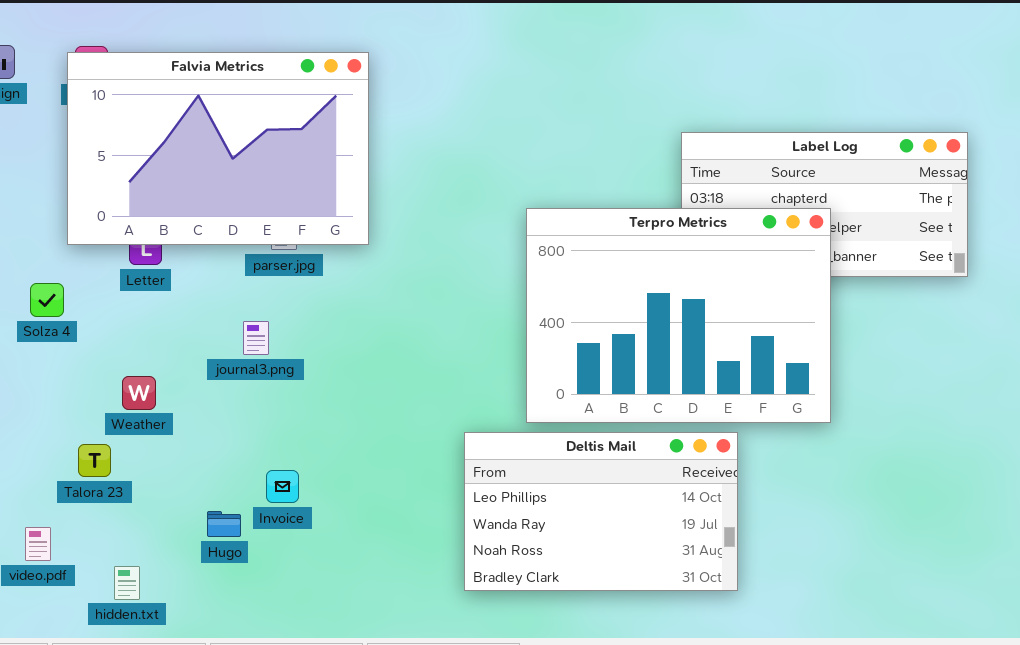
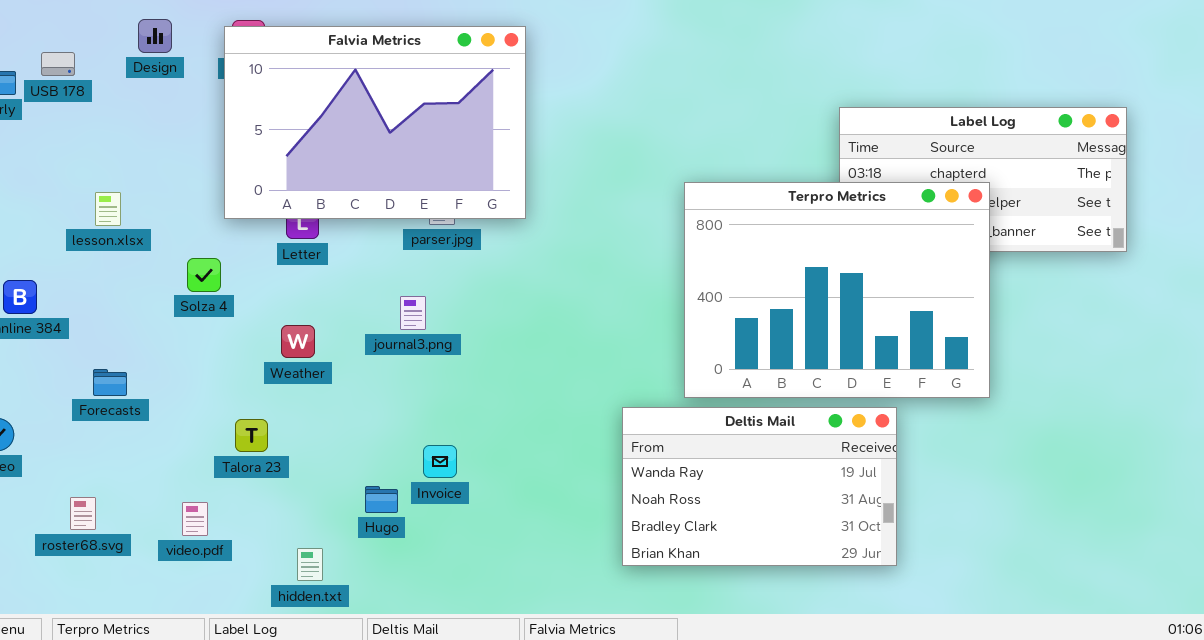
Weather: [122,376,156,410] -> [281,325,315,358], moved
Deltis Mail: [464,432,738,591] -> [622,407,897,566], scrolled down 1 row
hidden.txt: [114,566,140,600] -> [297,548,323,581], moved

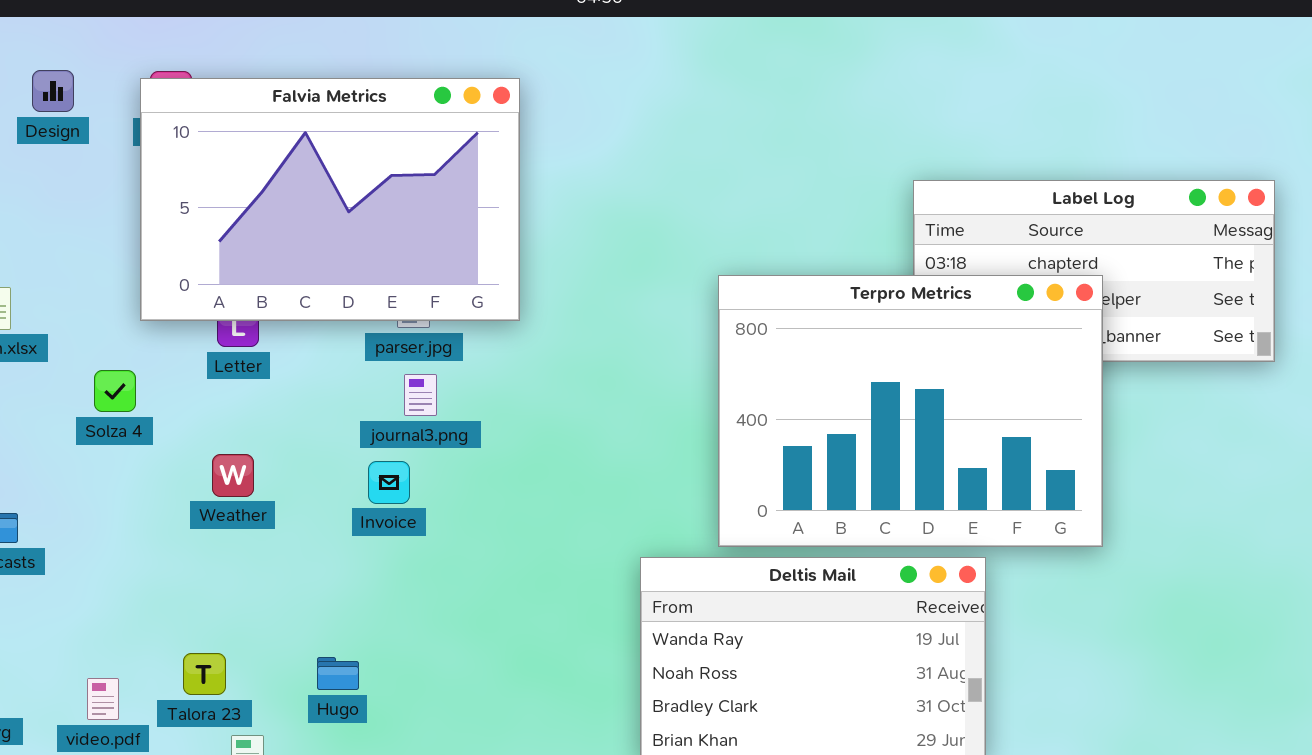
journal3.png: [400,296,426,330] -> [404,374,437,416], moved
Talora 23: [235,419,268,452] -> [183,653,226,695], moved
Invoice: [423,445,457,478] -> [368,461,410,504], moved

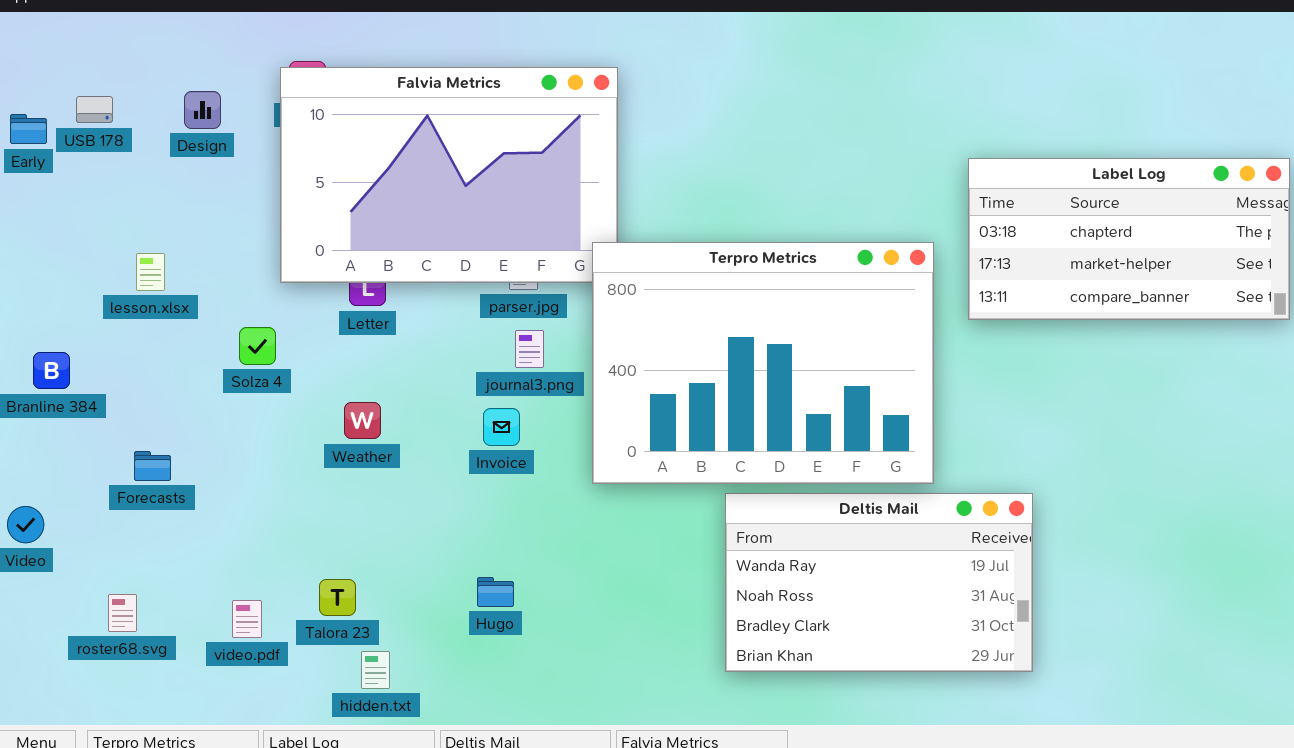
Design: [32,70,74,112] -> [184,91,221,129], moved
Terpro Metrics: [718,275,1103,547] -> [592,242,934,484], moved
Hugo: [317,657,359,690] -> [477,577,514,607], moved

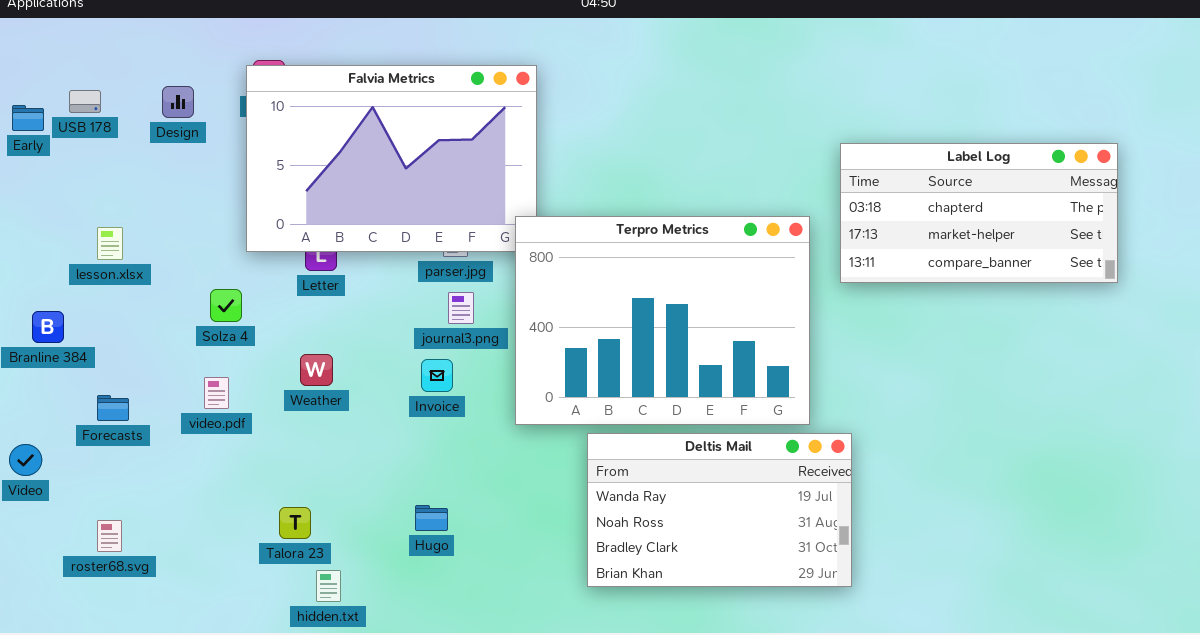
lesson.xlsx: [136,253,165,291] -> [97,227,123,260], moved
Forecasts: [134,451,171,481] -> [97,395,129,421], moved
Deltis Mail: [725,493,1033,672] -> [587,433,852,587], moved
video.pdf: [232,600,262,638] -> [204,377,229,409], moved

